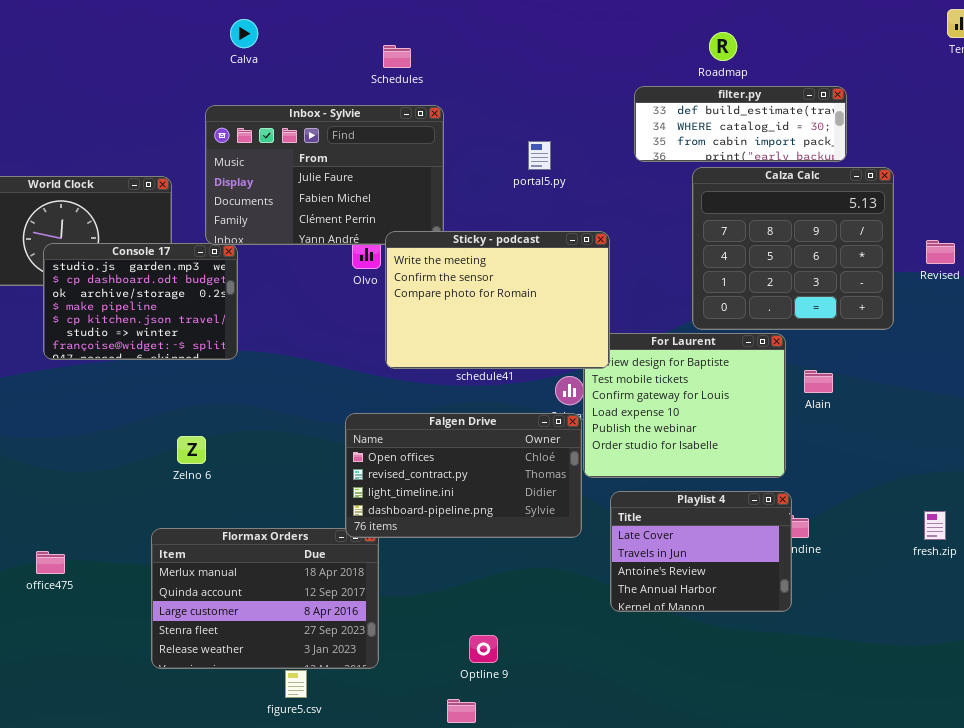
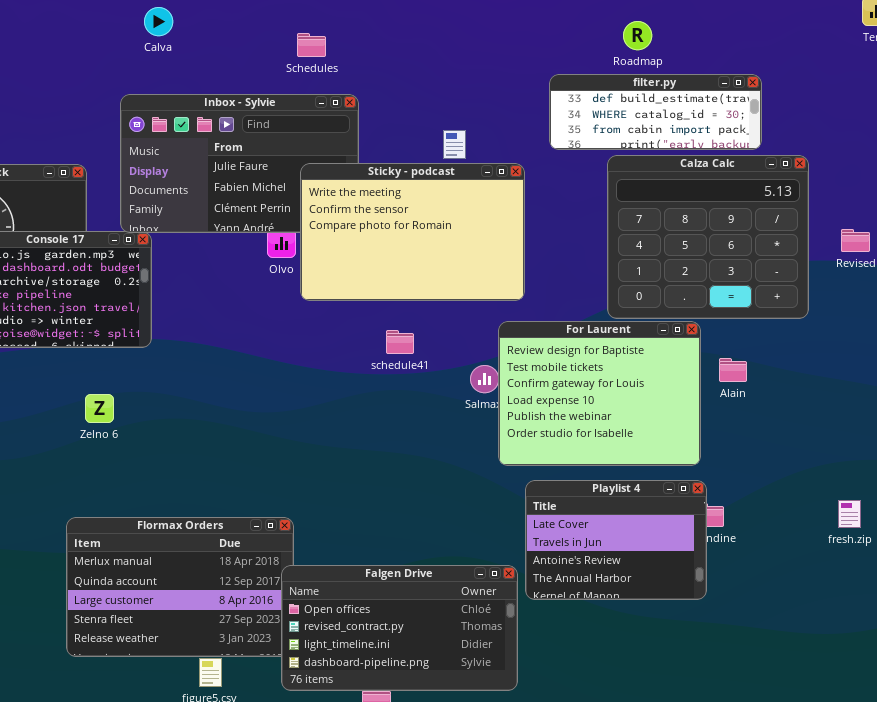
Sticky - podcast: [385,231,610,369] -> [300,163,525,301], moved
Falgen Drive: [345,413,582,538] -> [281,565,518,691], moved
Zelno 6: [177,436,206,464] -> [85,394,114,423], moved

